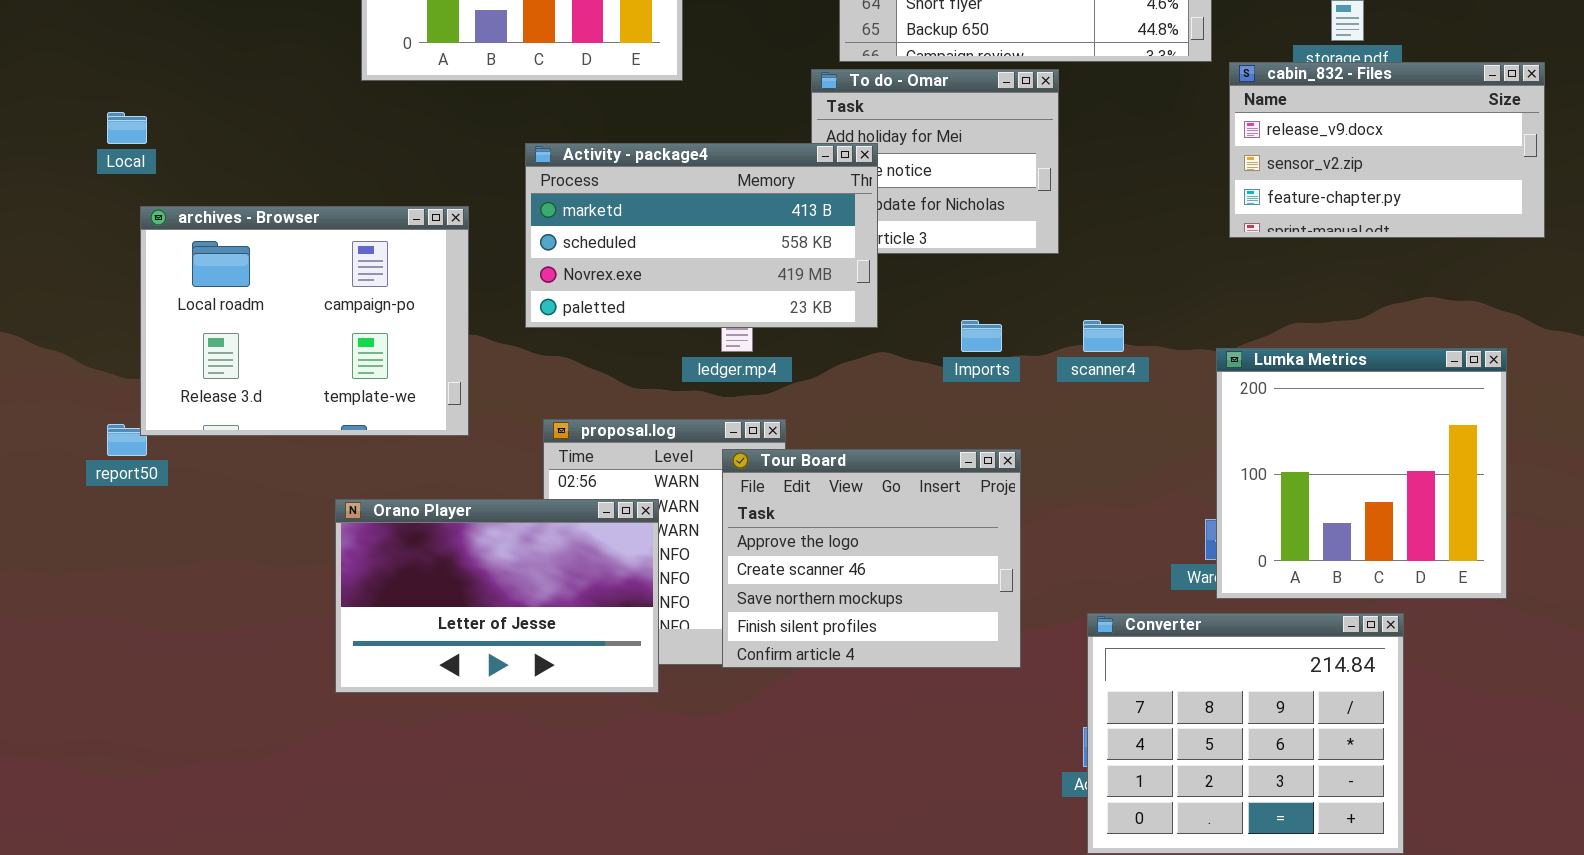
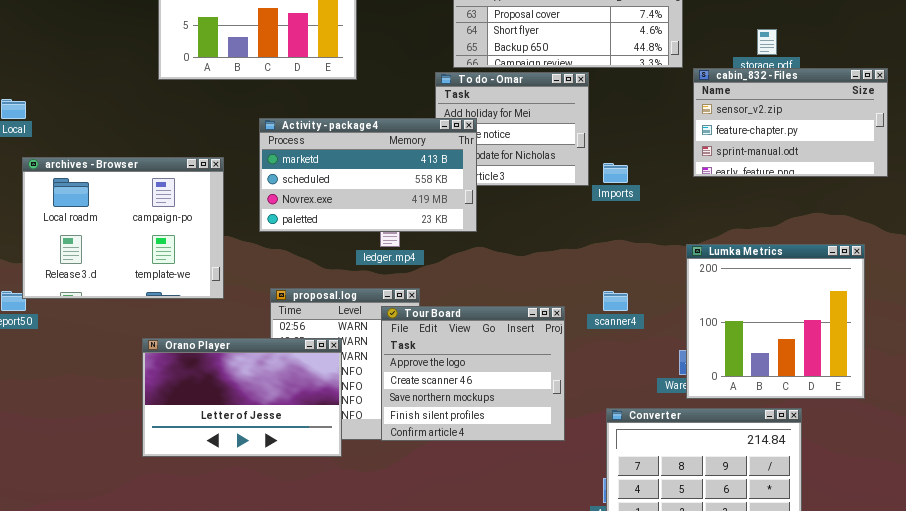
cabin_832 - Files: [1229,62,1545,238] -> [693,68,888,177], scrolled down 1 row
Imports: [961,320,1002,352] -> [603,163,628,183], moved
scanner4: [1083,320,1124,352] -> [603,291,628,311], moved

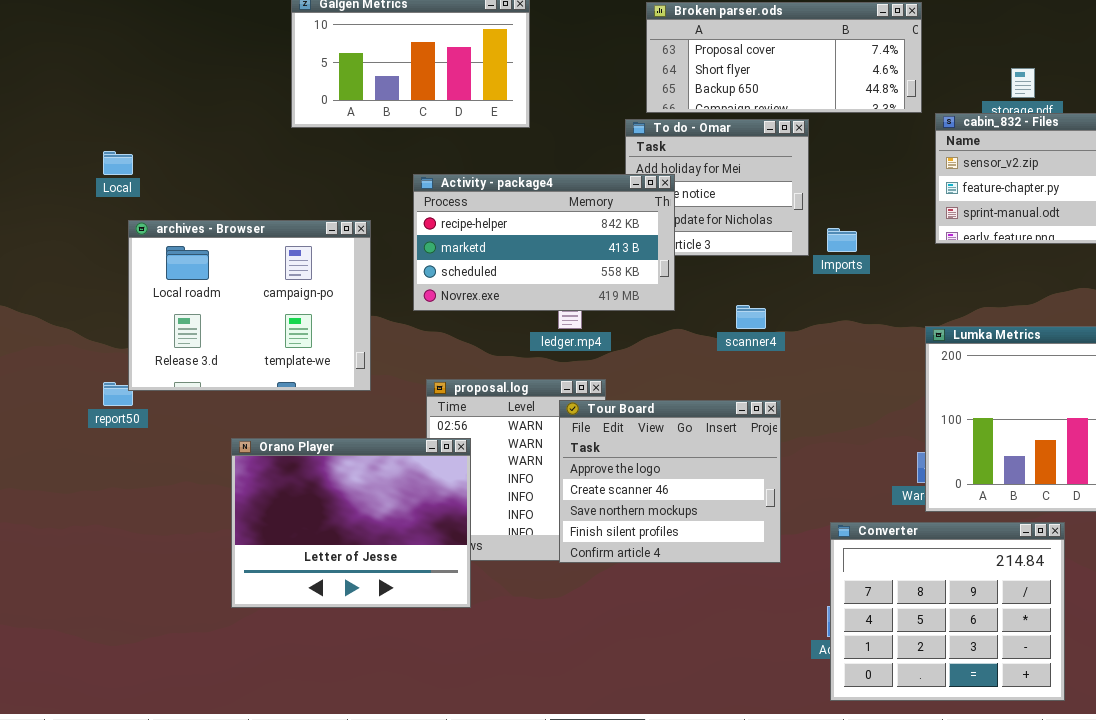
Activity - package4: [259,118,477,232] -> [413,174,675,311], scrolled up 1 row
scanner4: [603,291,628,311] -> [736,305,766,329], moved
Orano Player: [142,338,342,457] -> [231,438,471,608], moved, resized

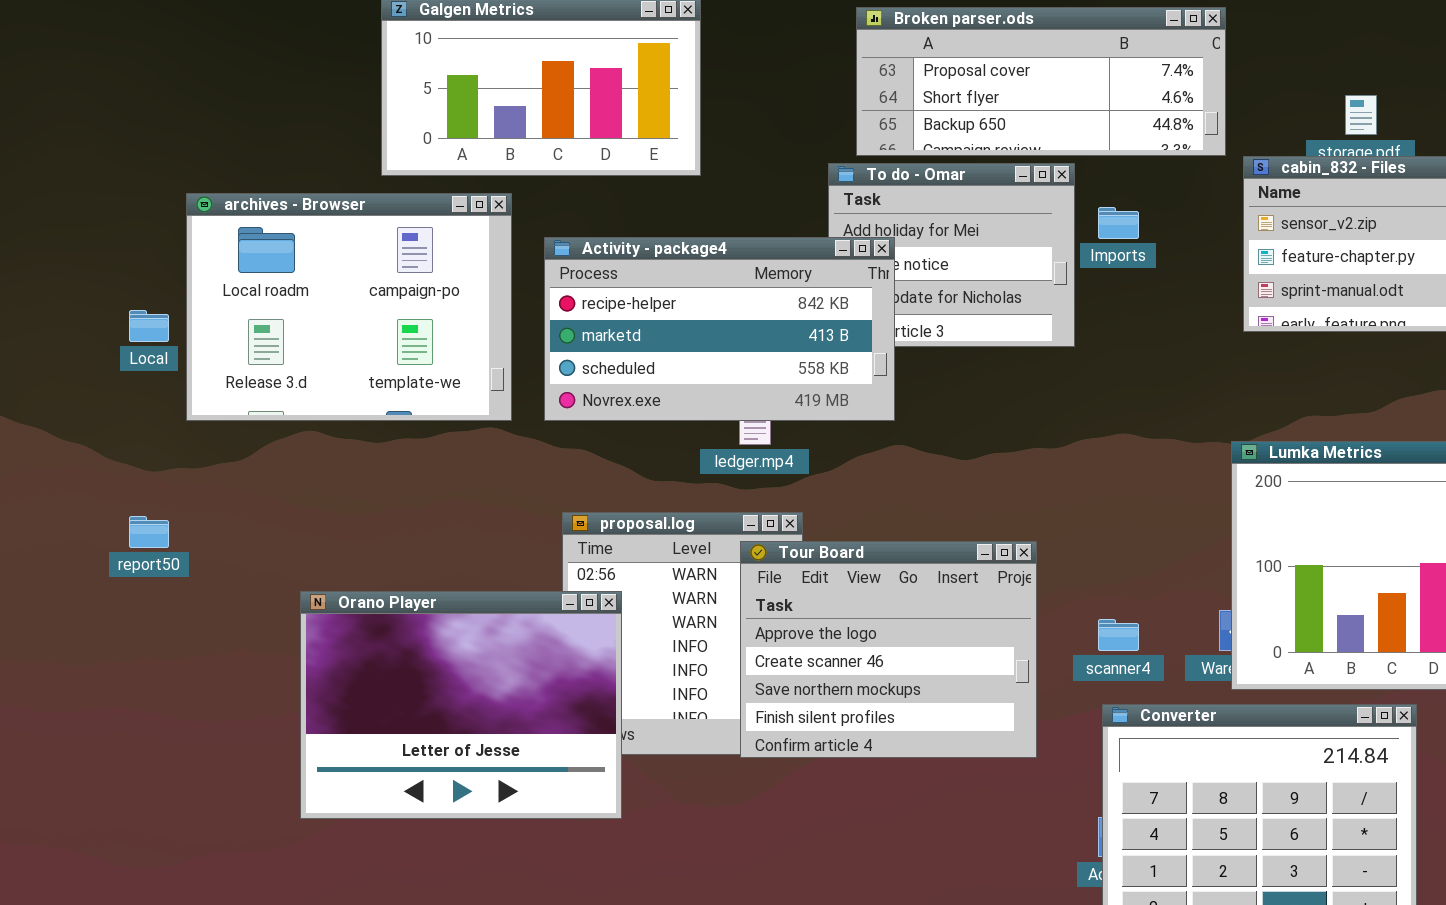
Local: [103,151,133,175] -> [129,310,169,342], moved
archives - Browser: [128,220,371,391] -> [186,193,512,421], moved
Imports: [827,228,857,252] -> [1098,207,1139,239], moved
scanner4: [736,305,766,329] -> [1098,619,1139,651], moved

